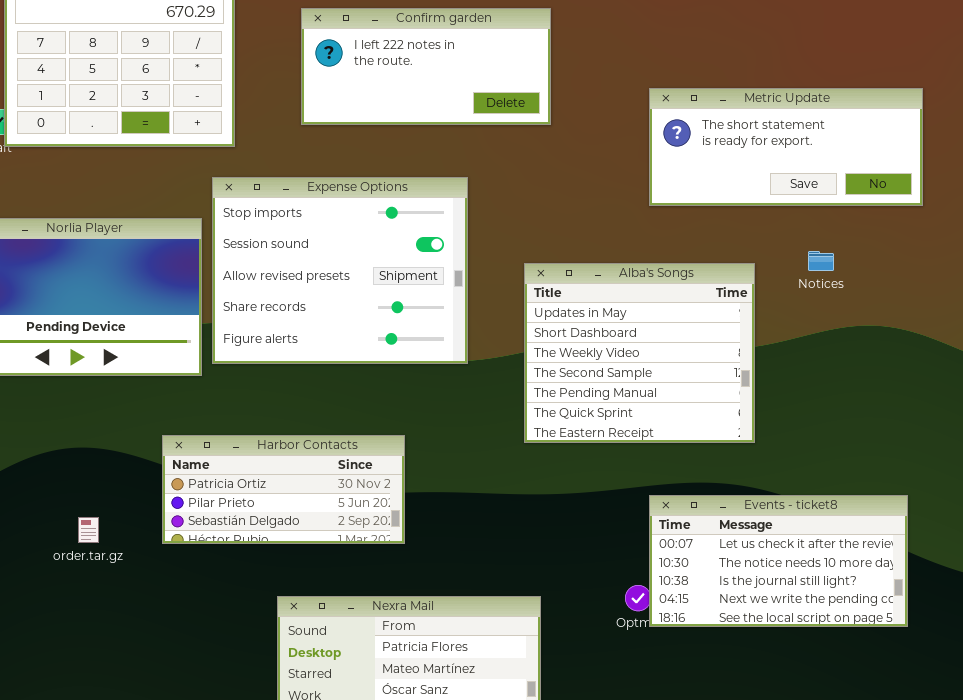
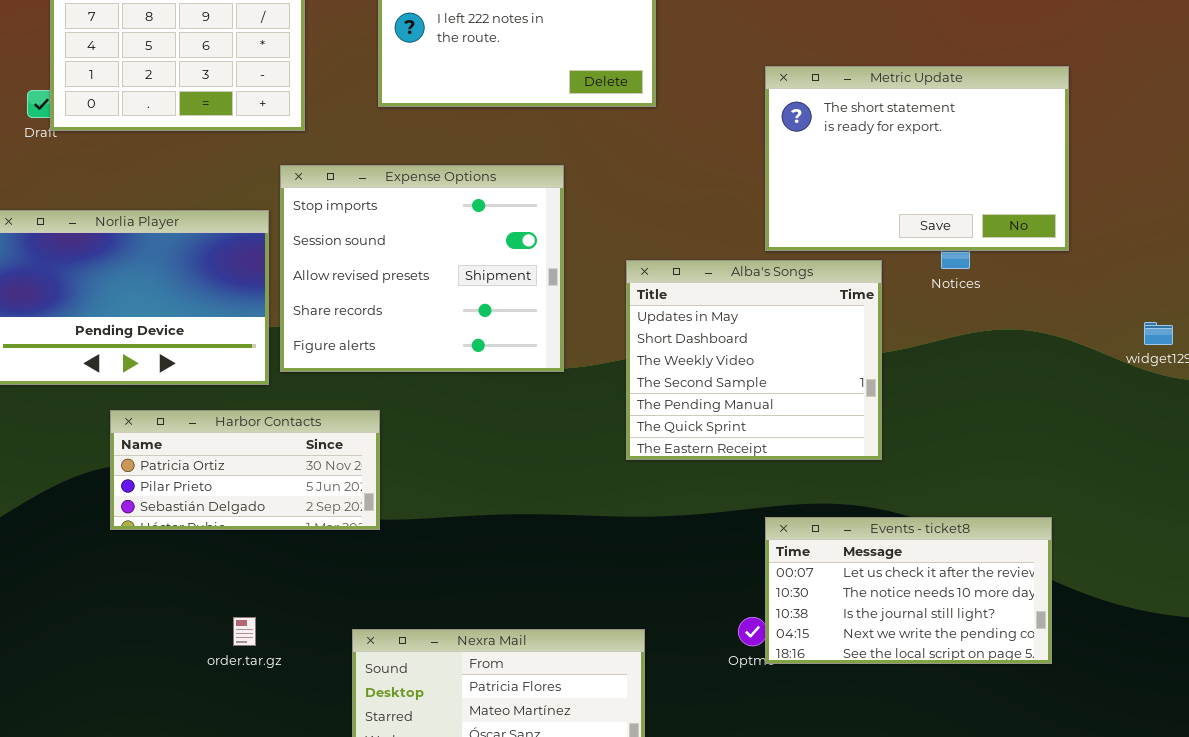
Metric Update: [649,88,923,206] -> [765,66,1069,251], resized
Harbor Contacts: [162,435,405,544] -> [110,410,380,530], moved
order.tar.gz: [78,517,99,543] -> [233,617,256,646], moved

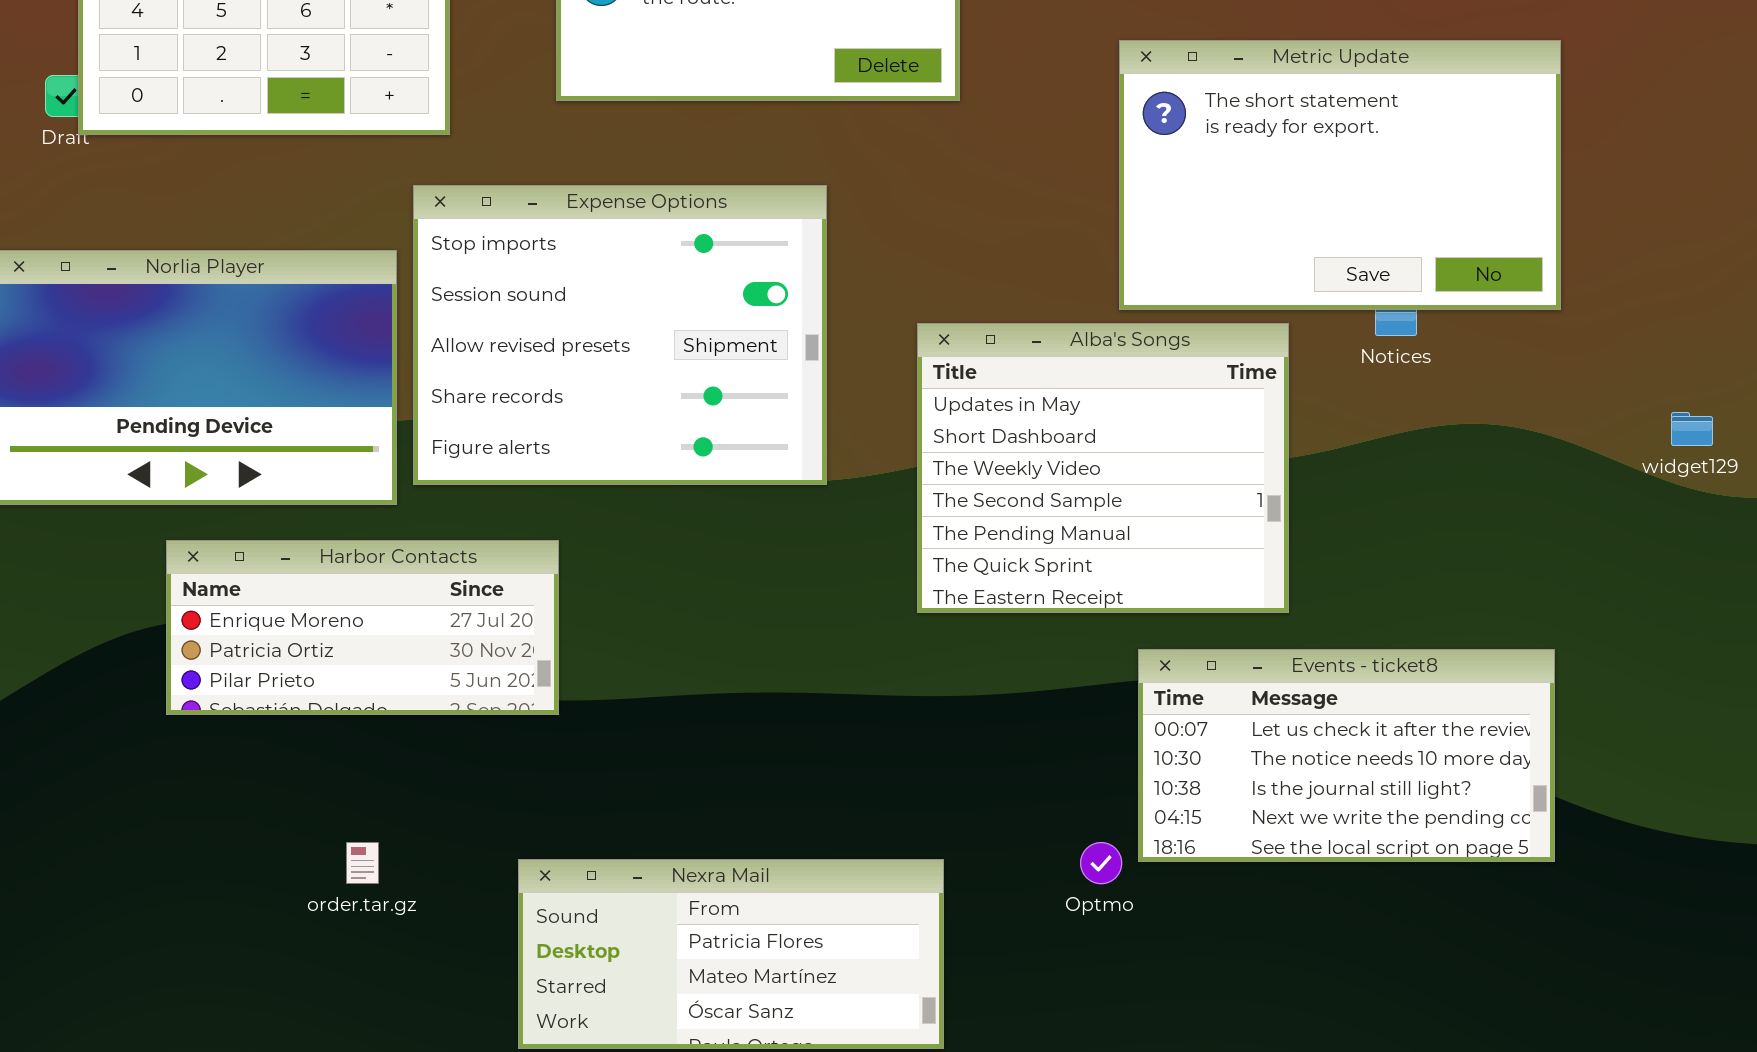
Harbor Contacts: [110,410,380,530] -> [166,540,559,715], scrolled up 1 row
Events - ticket8: [765,517,1052,664] -> [1138,649,1555,862], moved

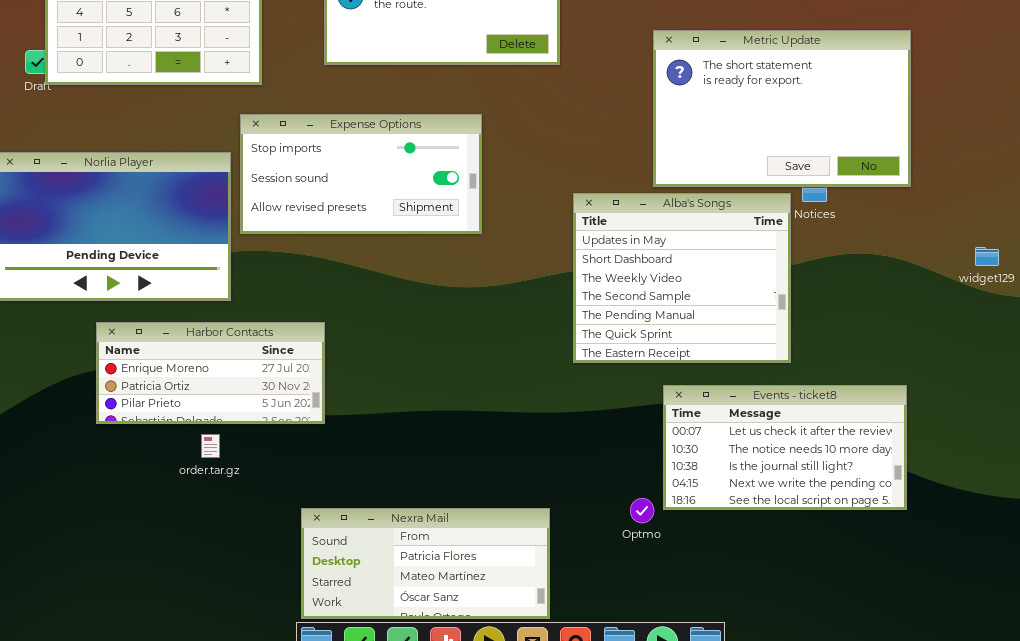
Expense Options: [413,185,827,485] -> [240,114,482,234], resized
Alba's Songs: [917,323,1289,613] -> [573,193,791,363], moved
order.tar.gz: [346,842,379,884] -> [201,434,220,458], moved

